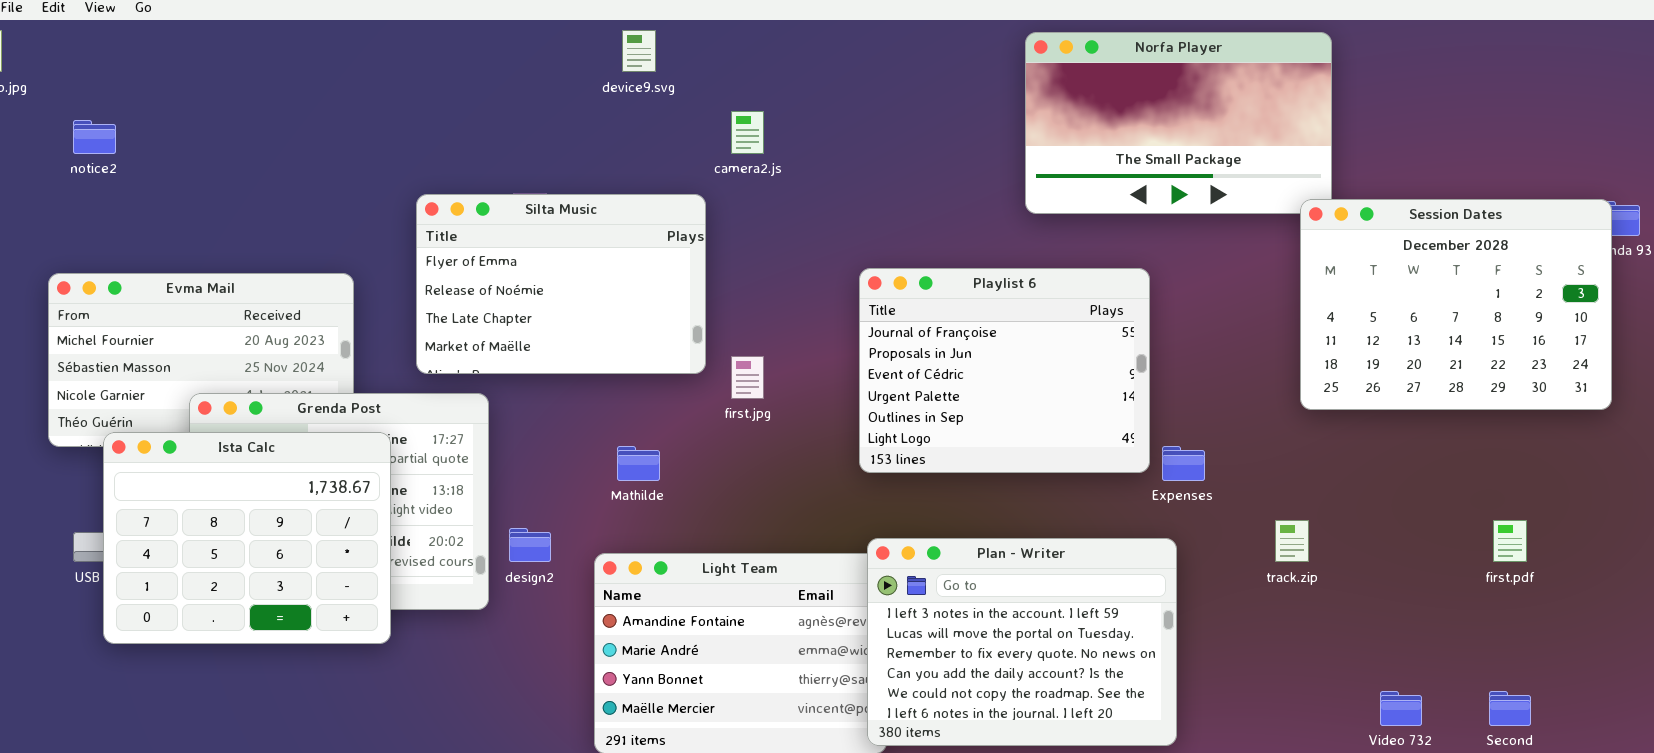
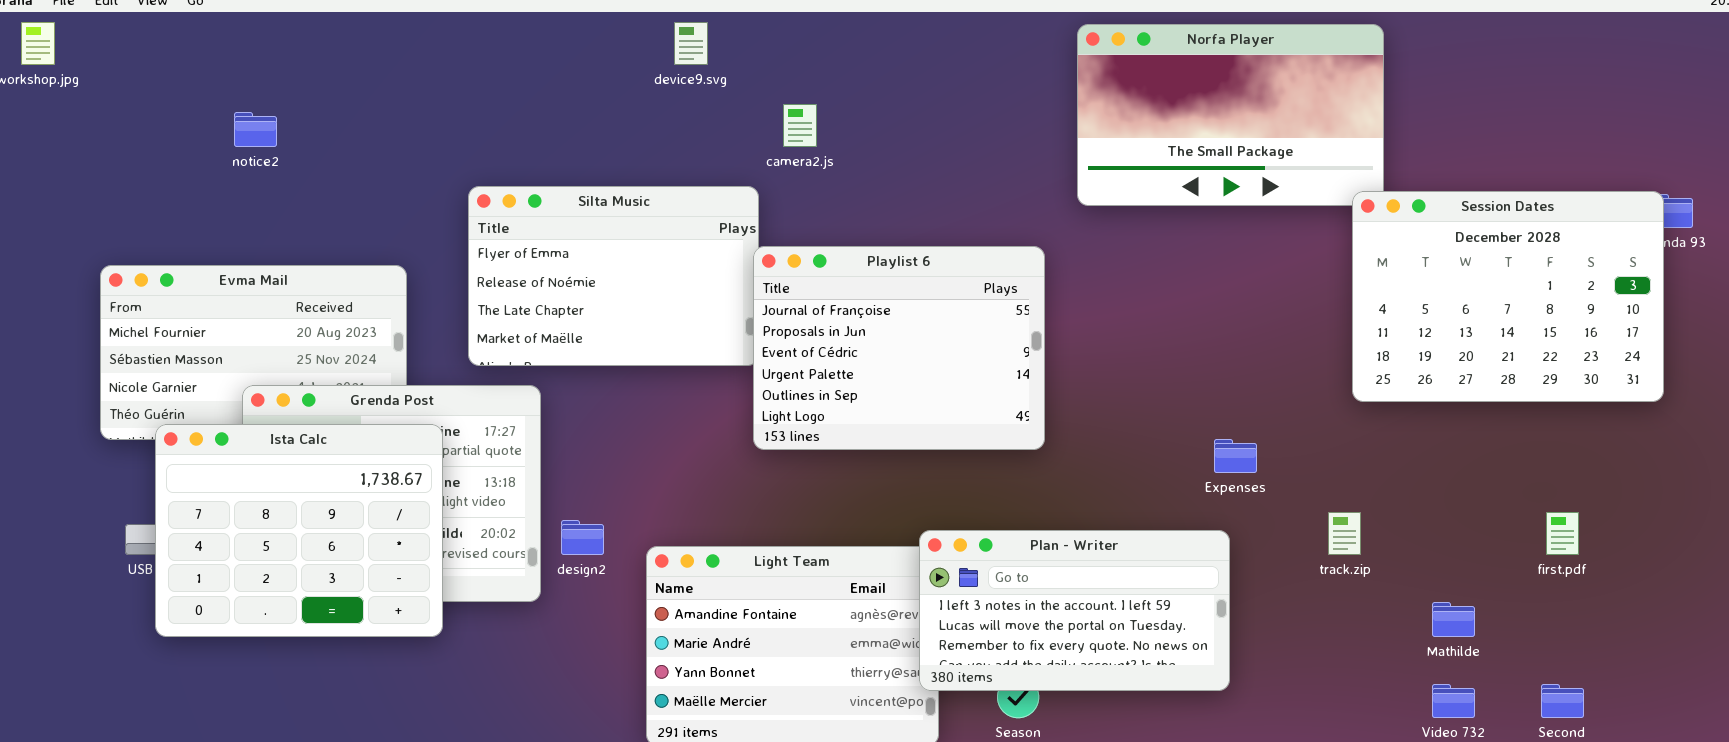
notice2: [73,120,116,154] -> [234,112,277,147], moved
Playlist 6: [859,268,1150,473] -> [753,246,1045,450], moved
Mathilde: [617,446,660,481] -> [1432,602,1475,637], moved
Plan - Writer: [867,538,1177,746] -> [919,530,1230,691], resized

